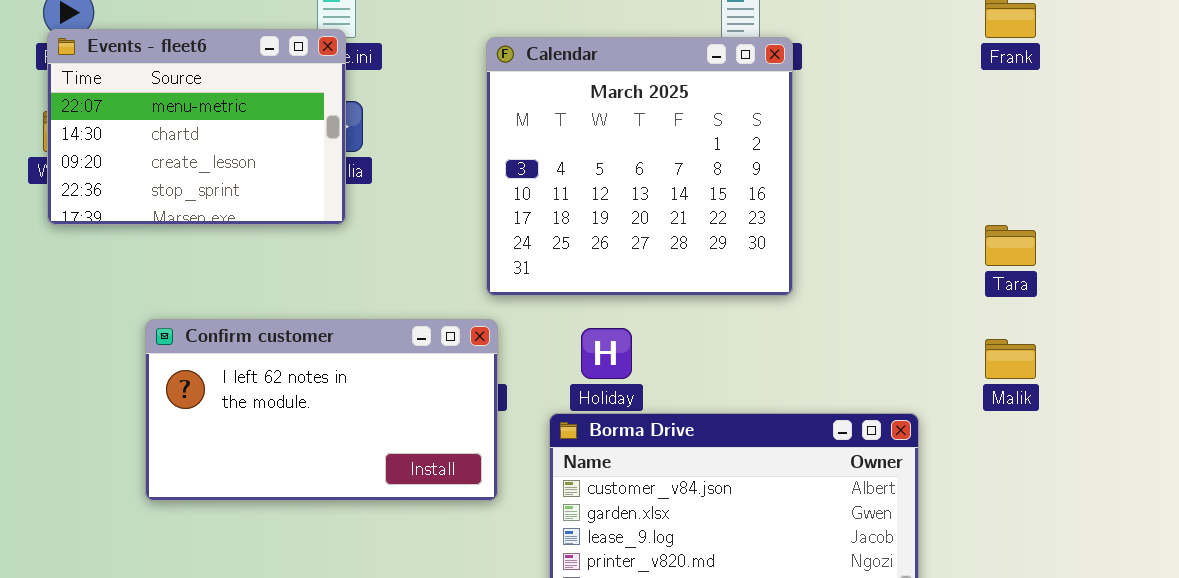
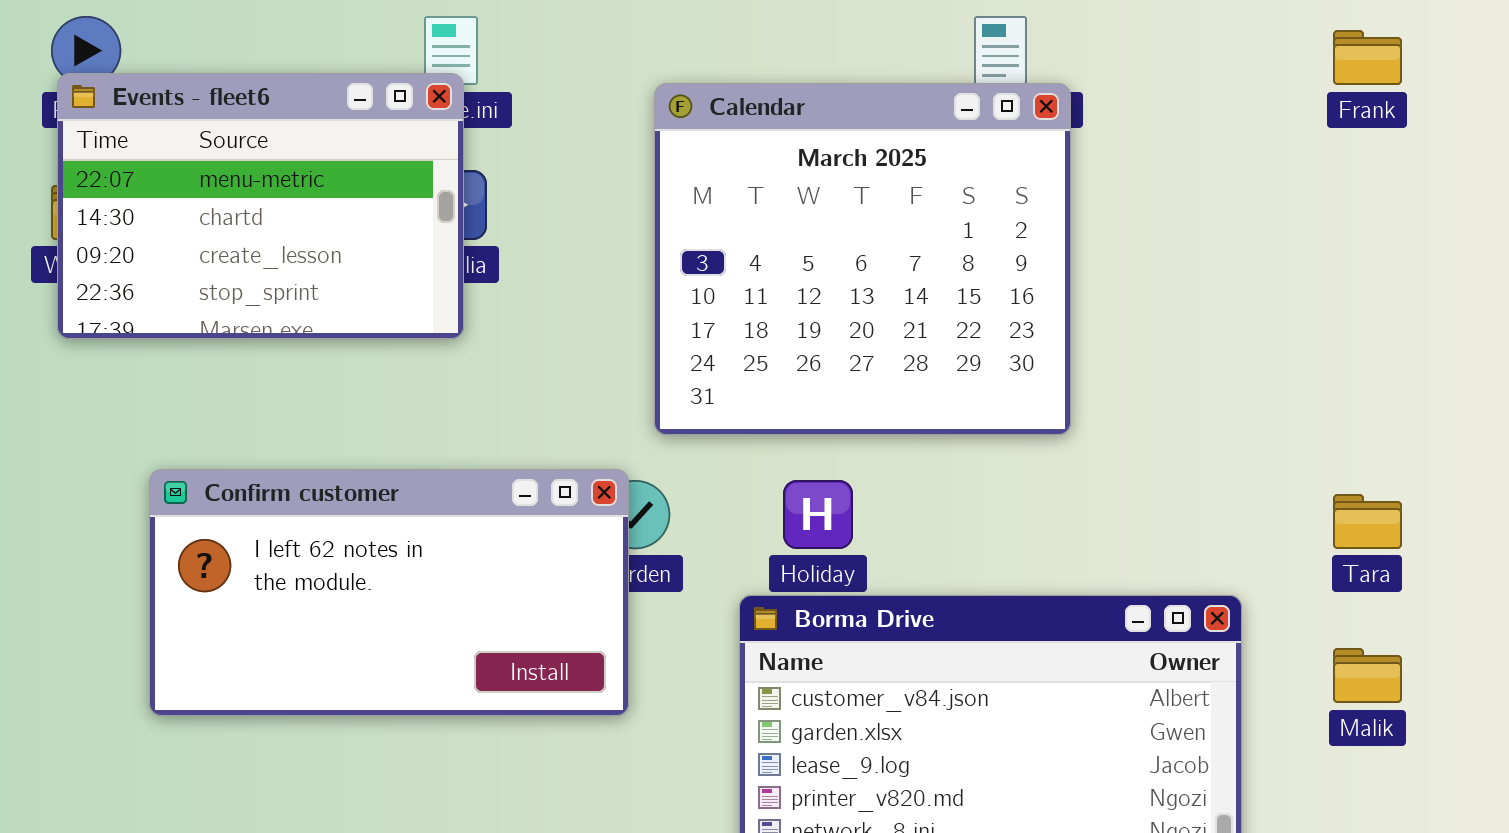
Tara: [985,225,1036,266] -> [1333,494,1402,549], moved
Confirm customer: [145,319,498,501] -> [149,469,629,716], moved
Malik: [985,339,1036,379] -> [1333,648,1402,703], moved

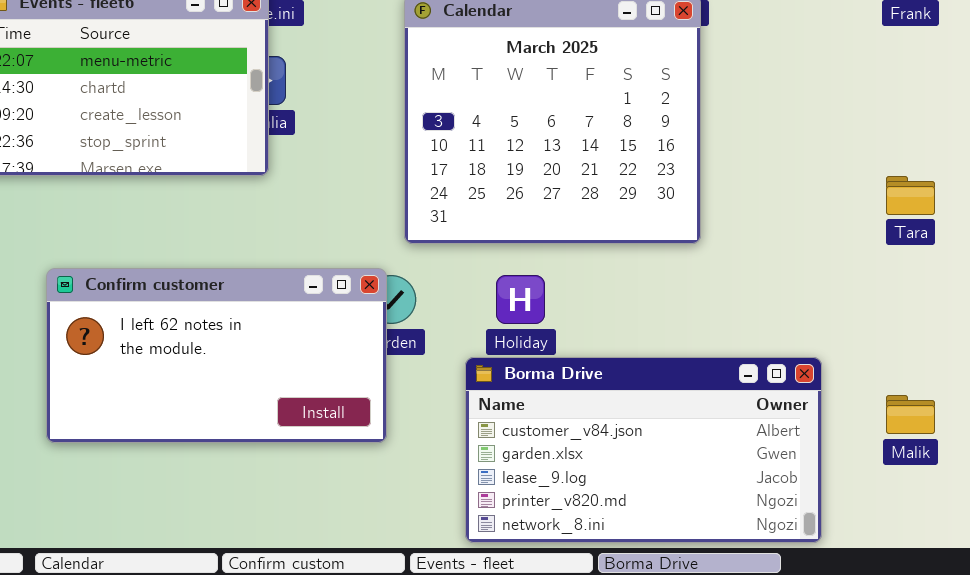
Tara: [1333,494,1402,549] -> [886,176,935,215], moved

